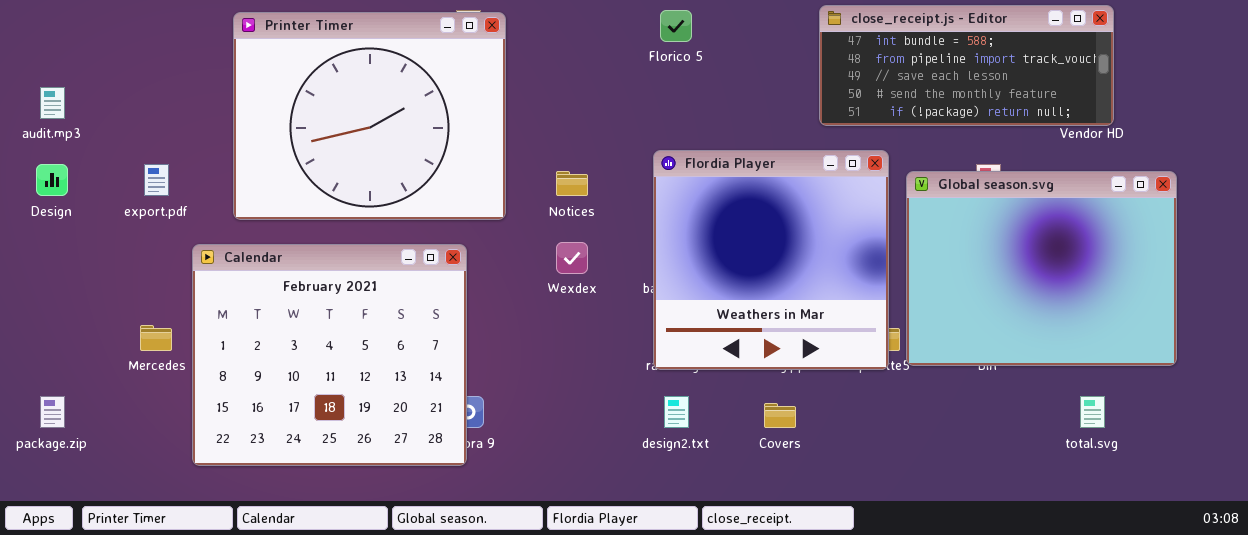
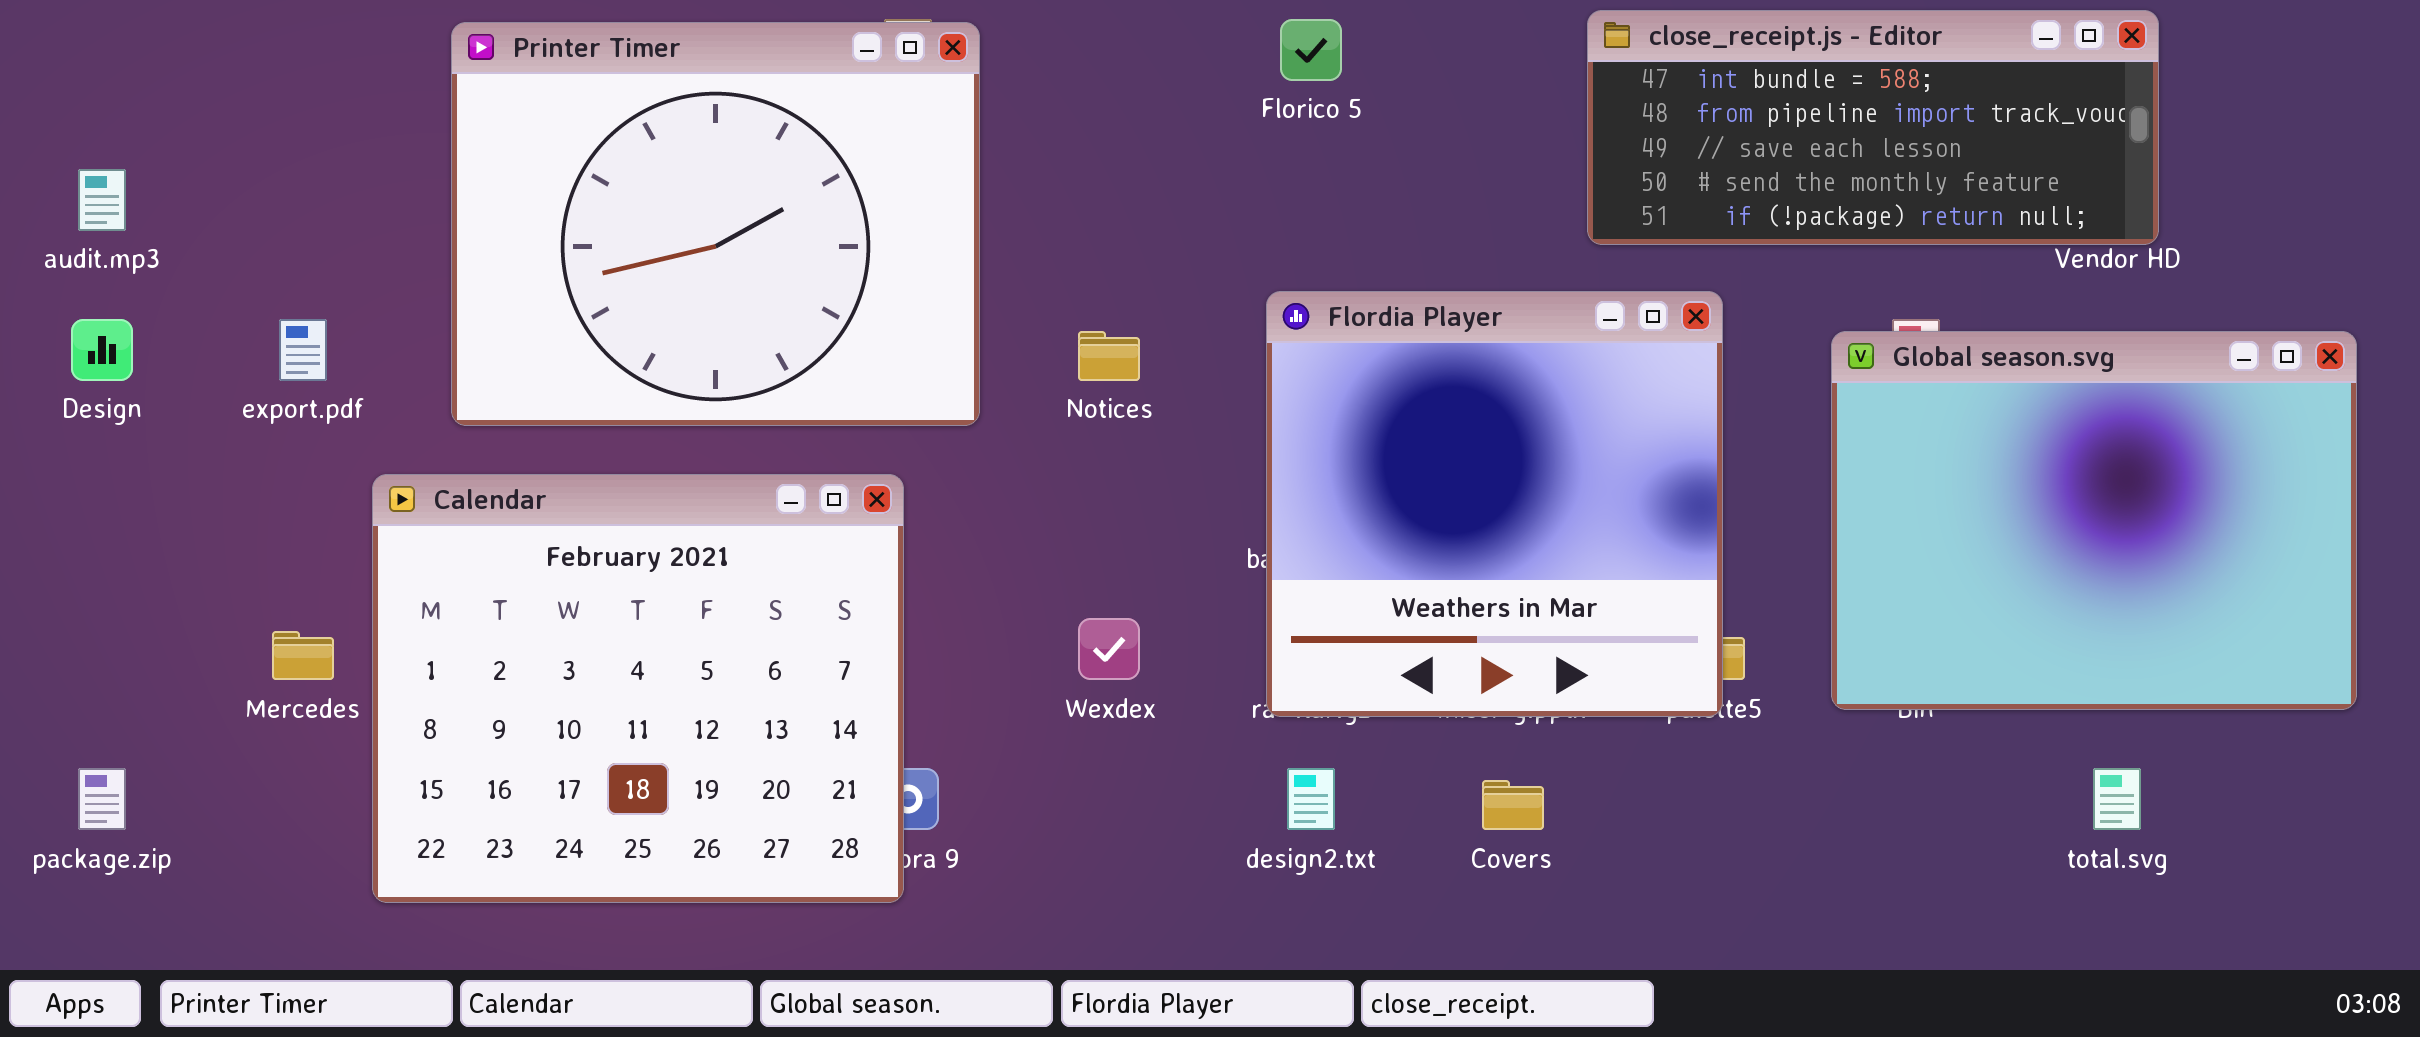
Global season.svg: [906,171,1177,366] -> [1831,331,2357,710], moved
Wexdex: [556,242,588,274] -> [1078,618,1140,680], moved

